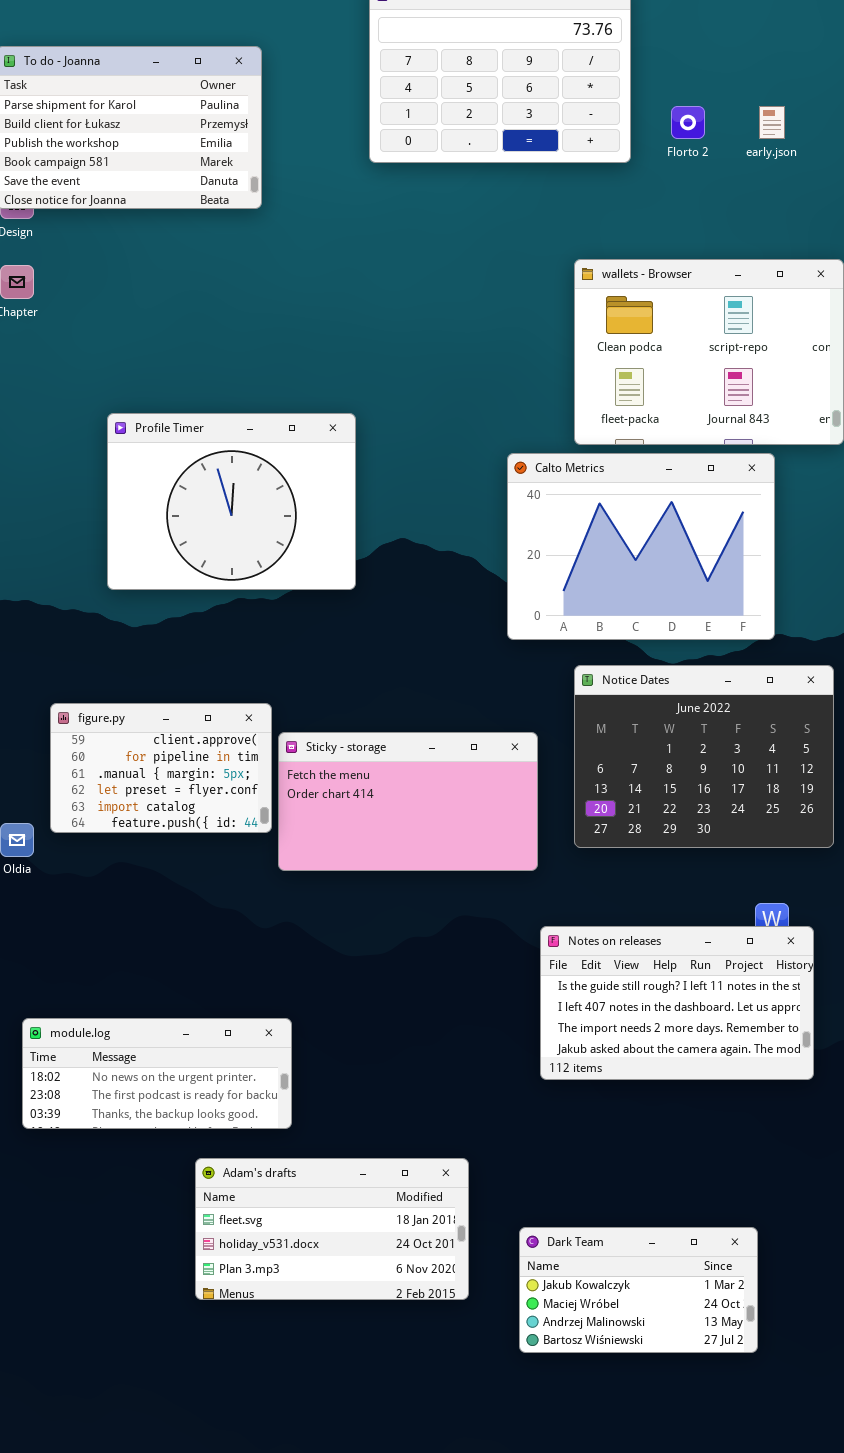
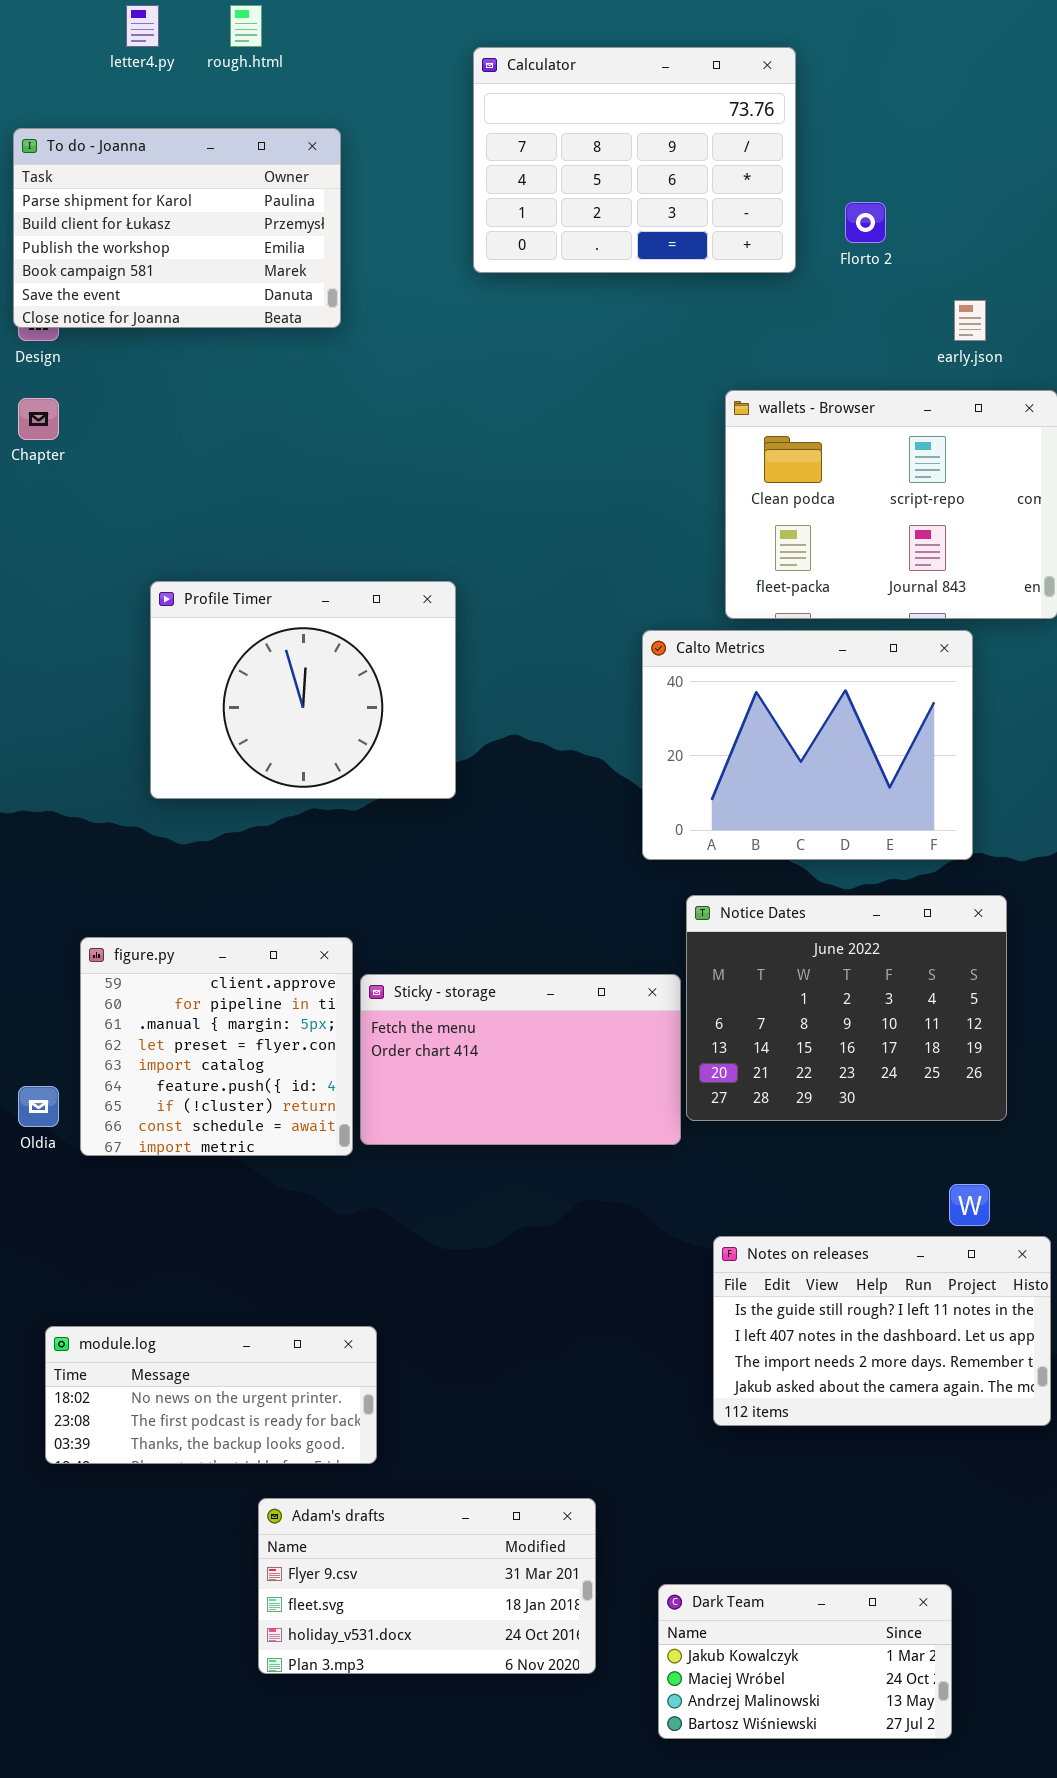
early.json: [759,106,785,139] -> [954,300,986,341], moved
Notice Dates: [574,665,834,848] -> [686,895,1007,1121], moved
figure.py: [50,703,272,833] -> [80,937,353,1156], resized
Notes on releases: [540,926,814,1080] -> [713,1236,1051,1426], moved
Adam's drafts: [195,1158,469,1300] -> [258,1498,596,1674], scrolled up 1 row

